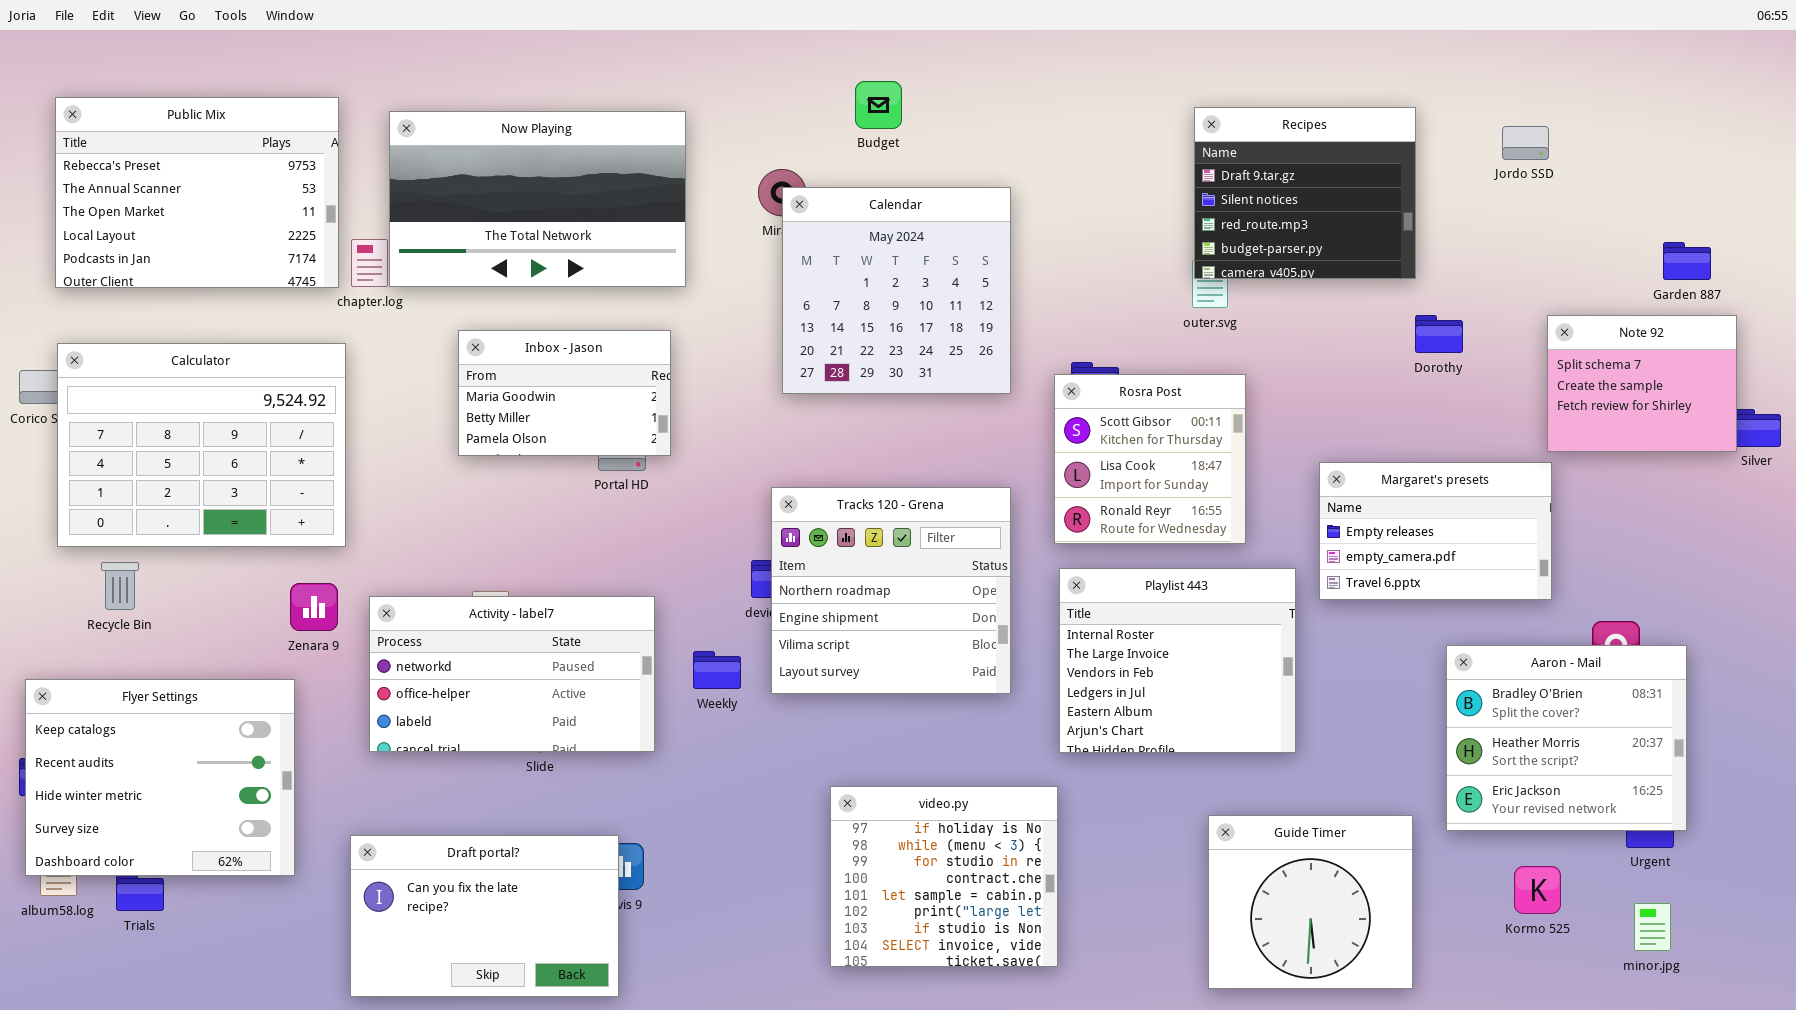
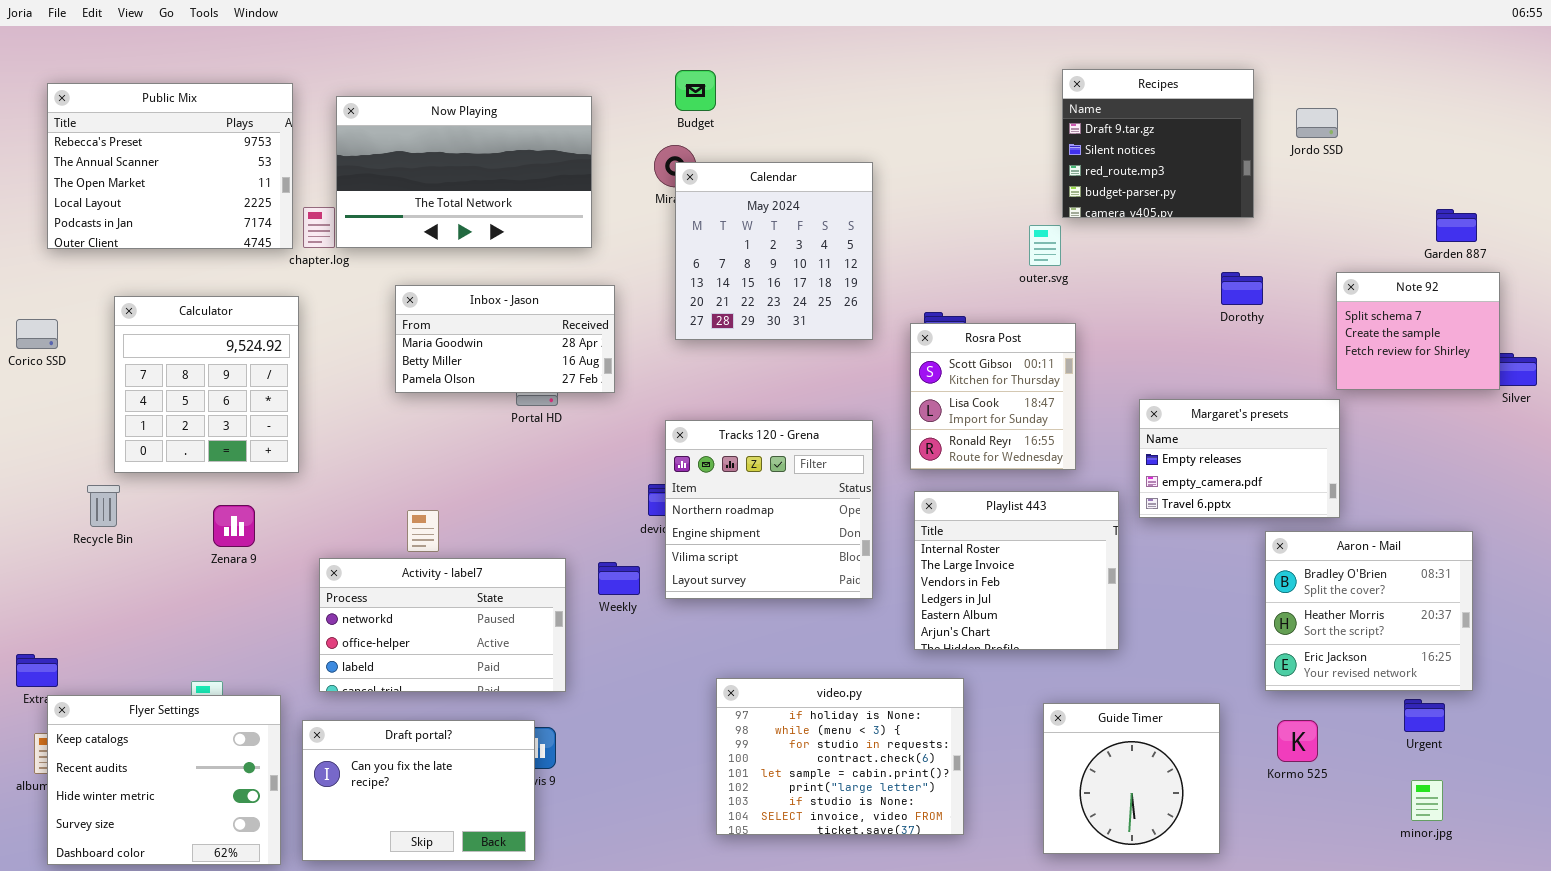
Budget: [855,81,902,129] -> [675,70,716,111], moved
Recipes: [1194,107,1416,279] -> [1062,69,1254,218], moved
Inbox - Jason: [458,330,671,456] -> [395,285,615,393], resized
Calculator: [57,343,346,547] -> [114,296,299,473], resized
Zenara 9: [290,583,338,631] -> [213,505,255,547], moved
Activity - label7: [369,596,655,752] -> [319,558,566,692], moved
Aaron - Mail: [1446,645,1687,831] -> [1265,531,1473,691], moved
Flyer Settings: [25,679,295,876] -> [47,695,281,865], moved
video.py: [830,786,1058,967] -> [716,678,964,835], resized
Kormo 525: [1514,866,1561,914] -> [1277,720,1318,762], moved

